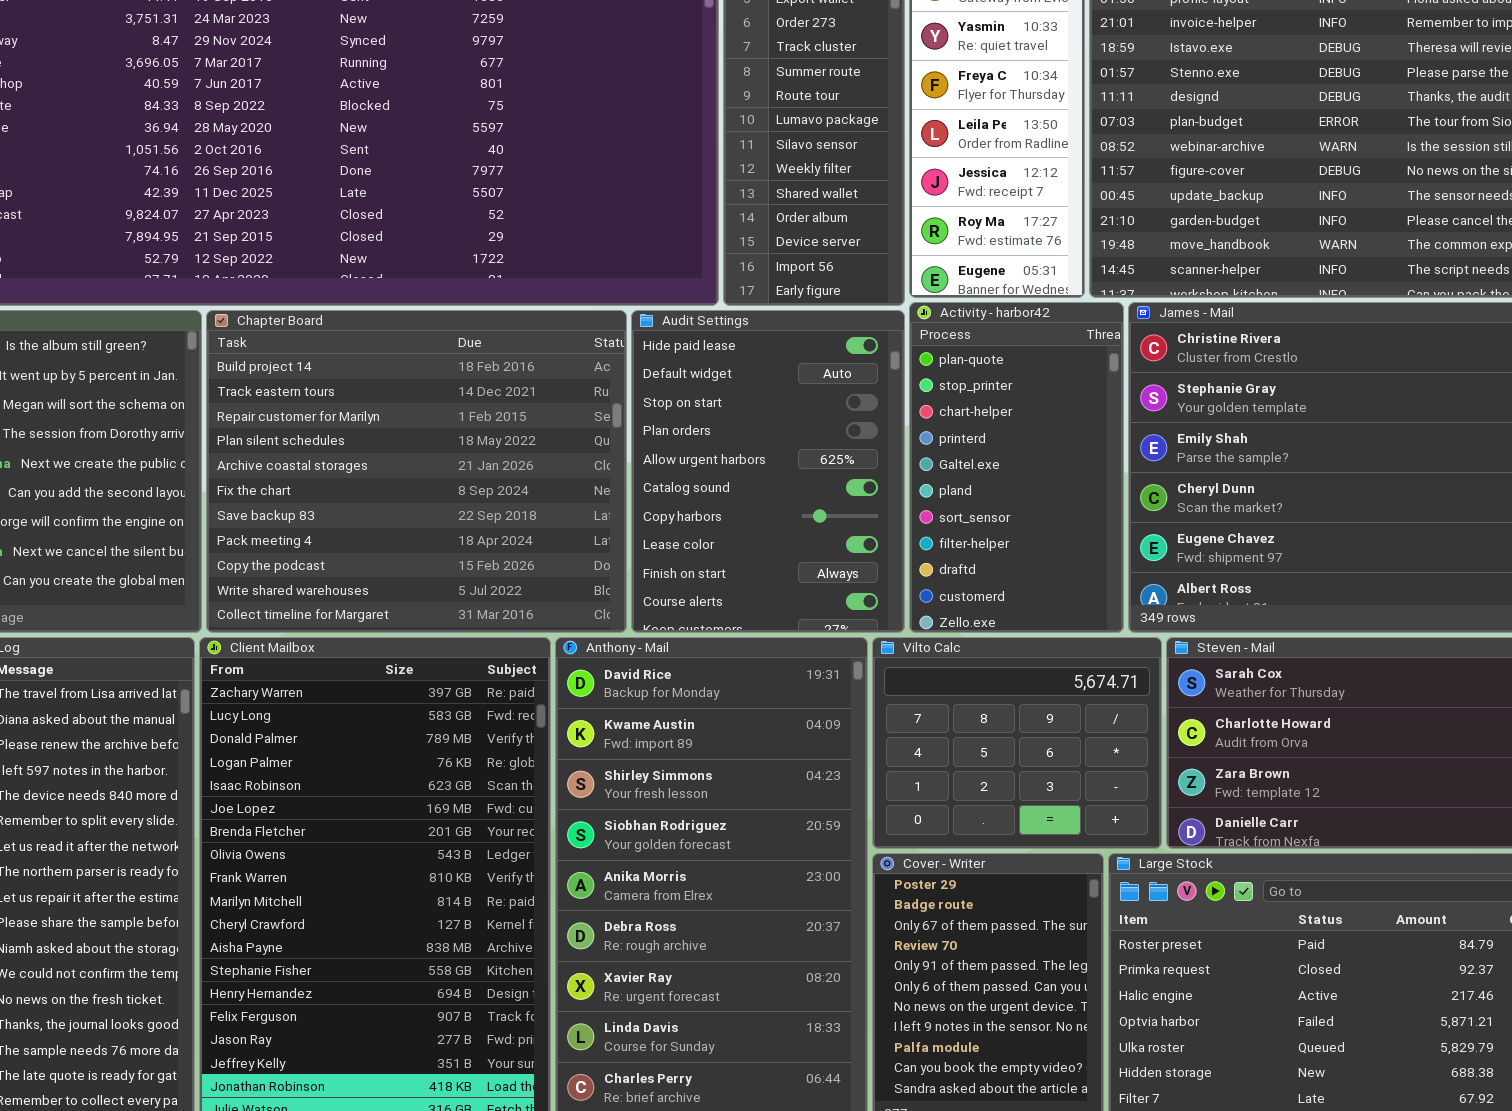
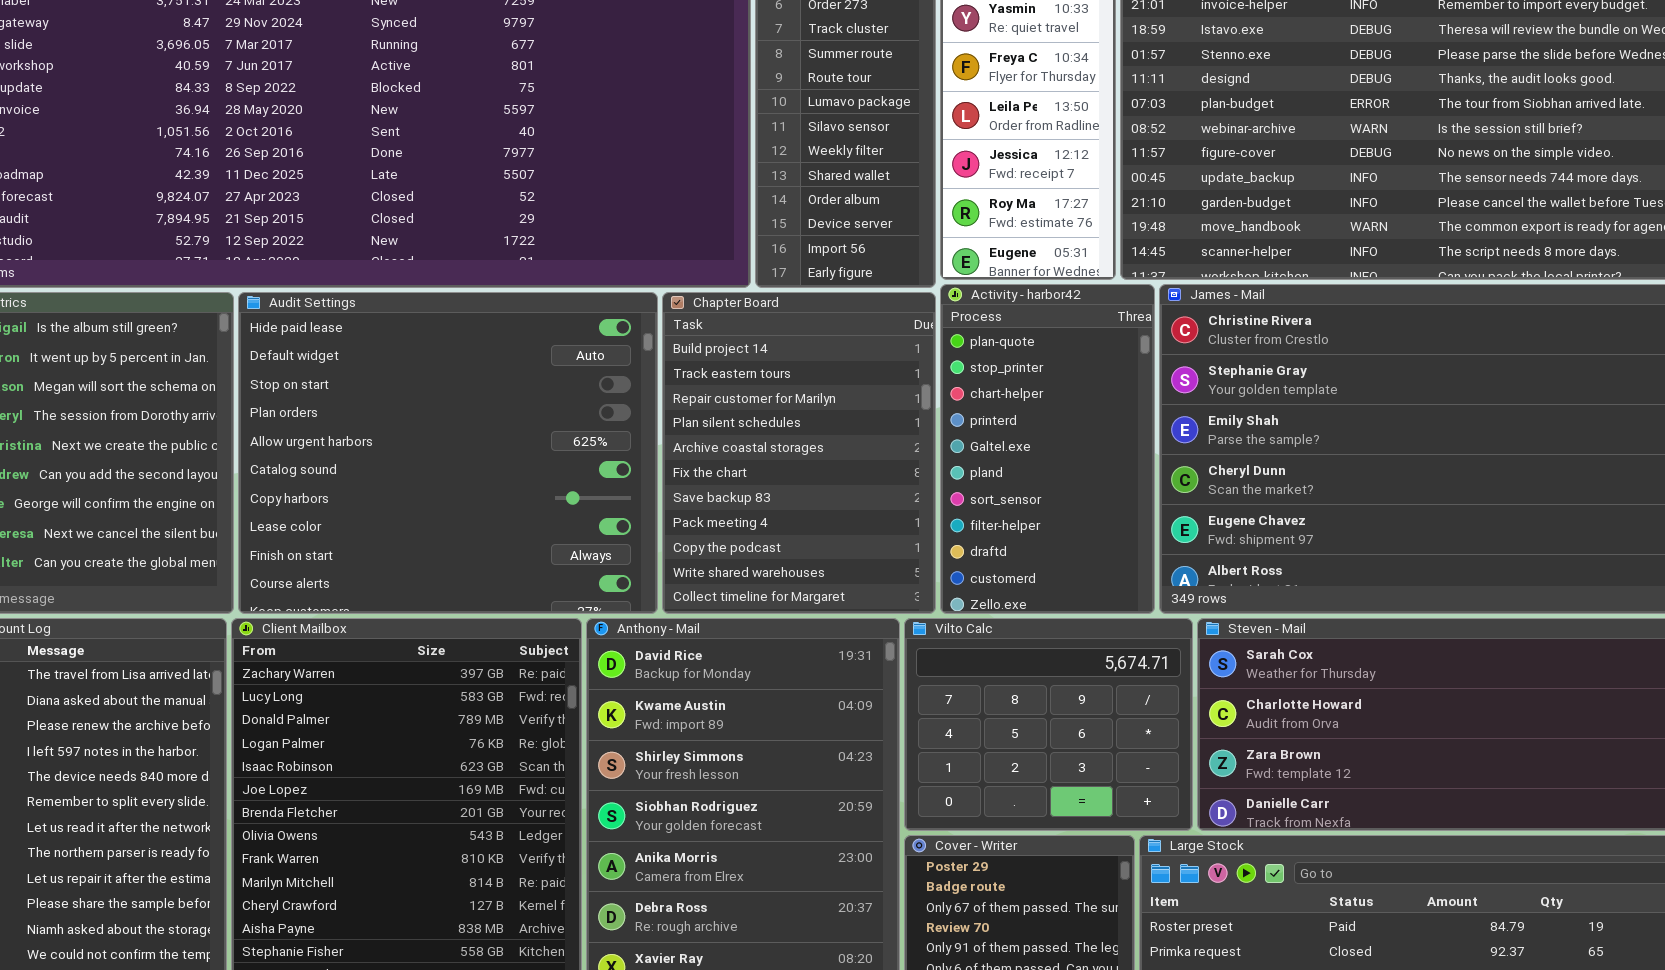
Chapter Board: [206,310,627,633] -> [662,292,936,614], moved, resized
Audit Settings: [631,310,905,633] -> [238,292,658,614], moved, resized

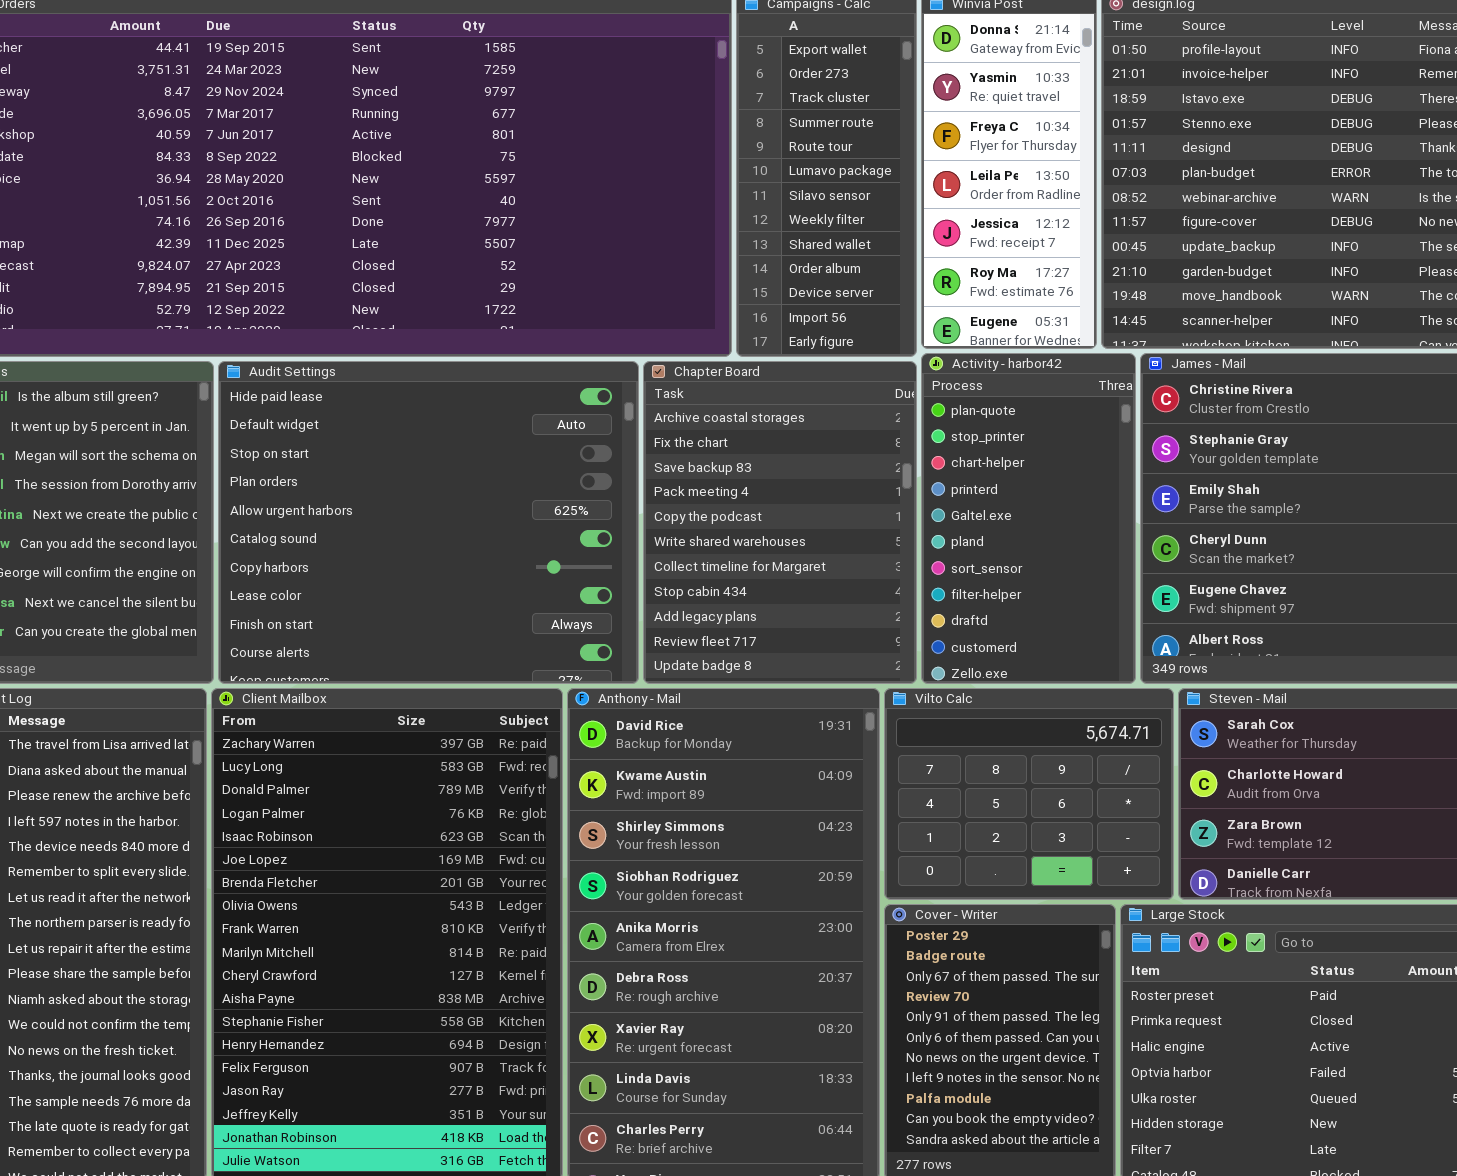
Chapter Board: [662,292,936,614] -> [643,361,917,684], scrolled down 4 rows

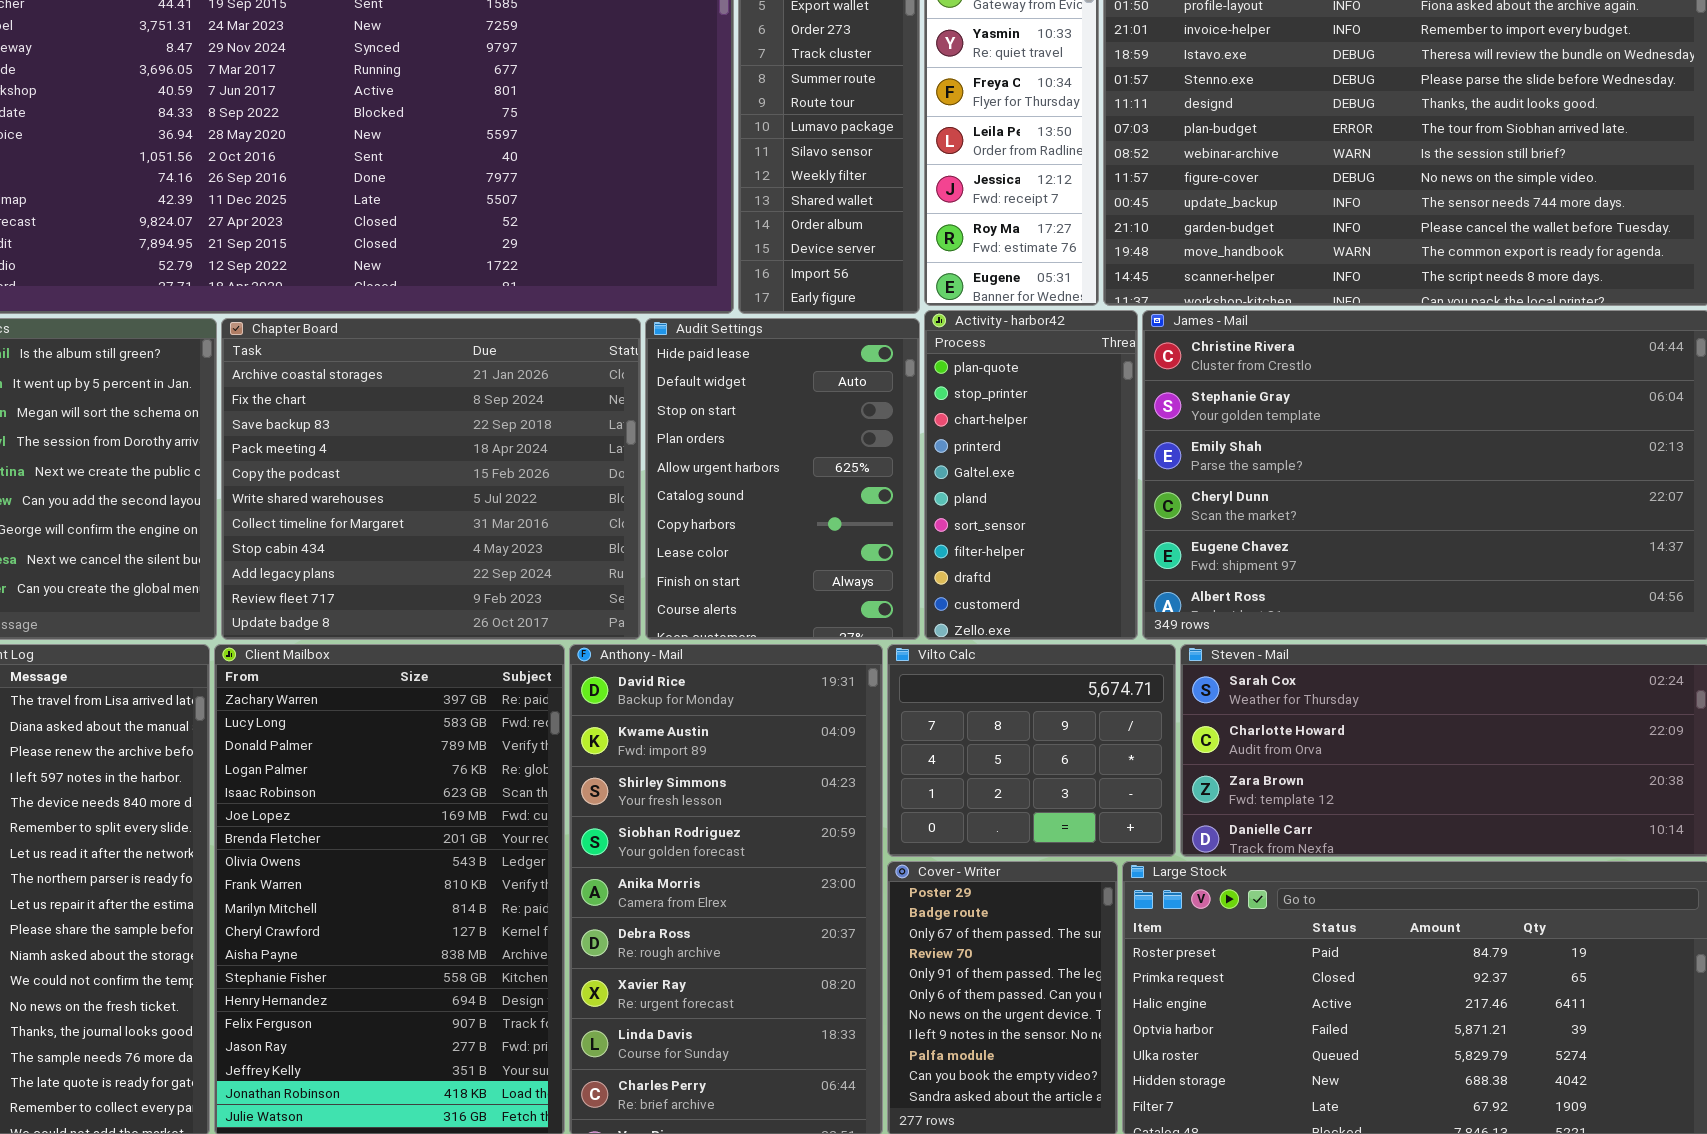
Audit Settings: [218,361,639,684] -> [645,318,920,640], moved, resized
Chapter Board: [643,361,917,684] -> [221,318,641,640], moved, resized

